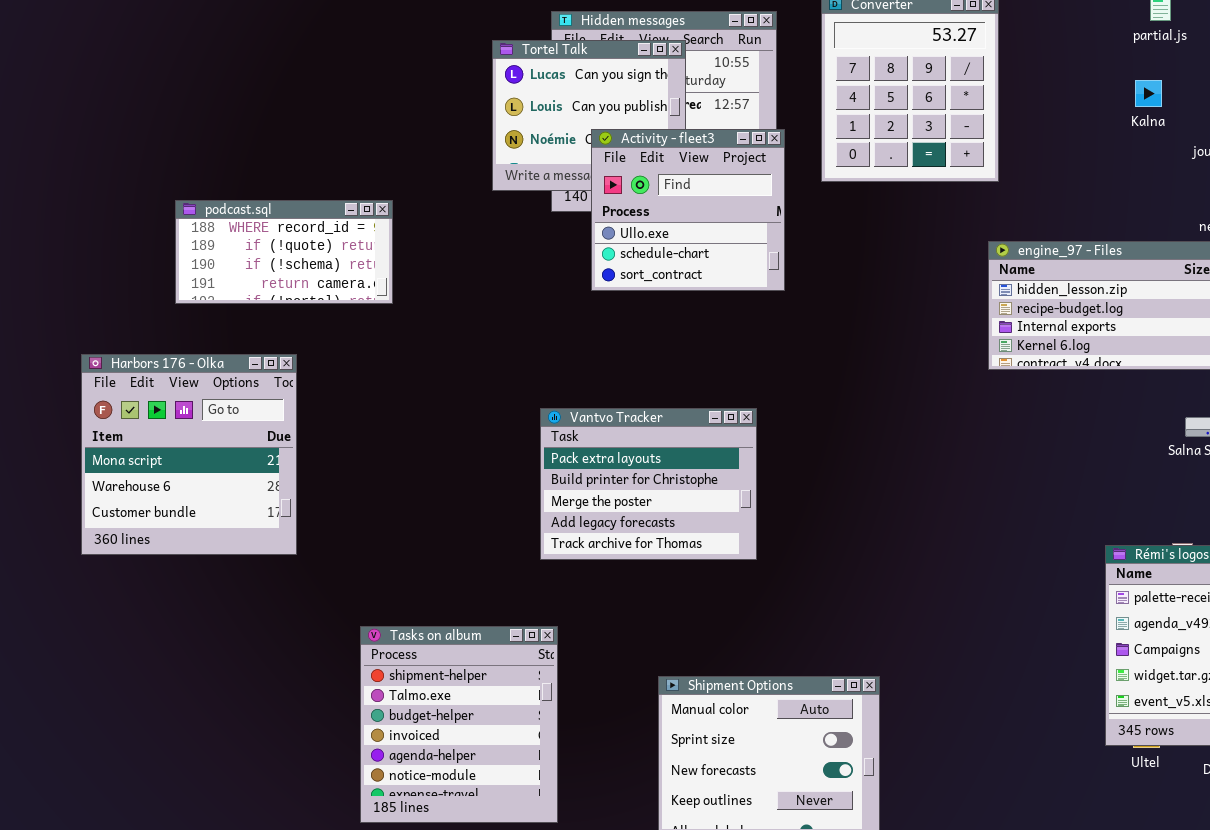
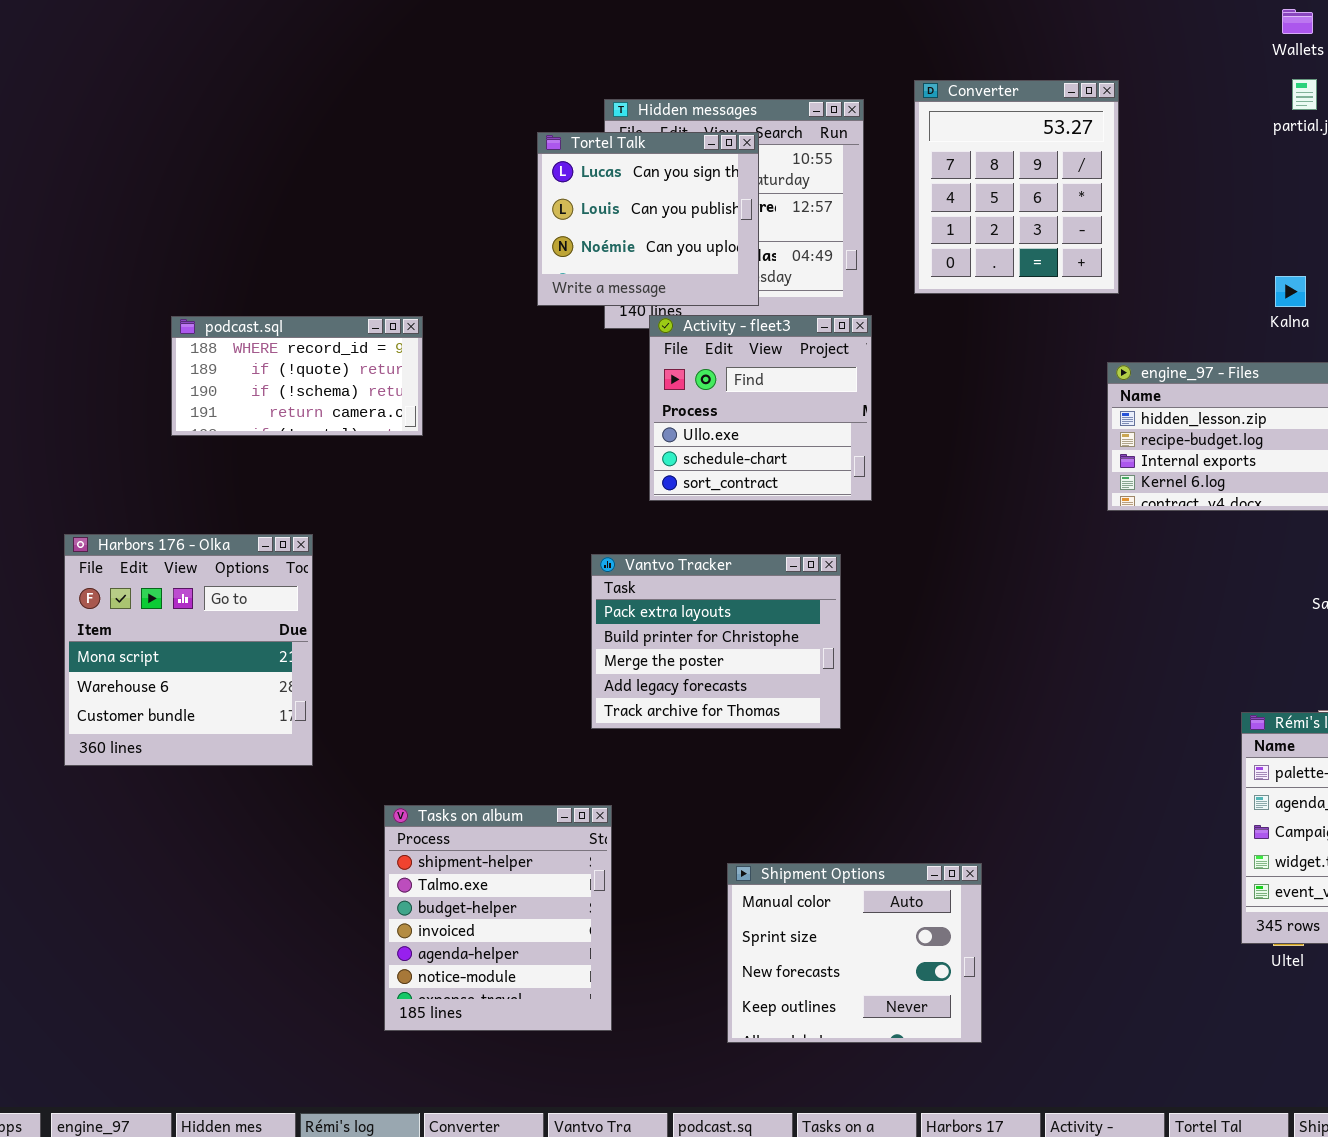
Kalna: [1135,80,1162,107] -> [1275,276,1306,307], moved
Activity - fleet3: [591,129,785,291] -> [649,315,872,501], moved
Harbors 176 - Olka: [81,354,297,555] -> [64,534,313,766], moved

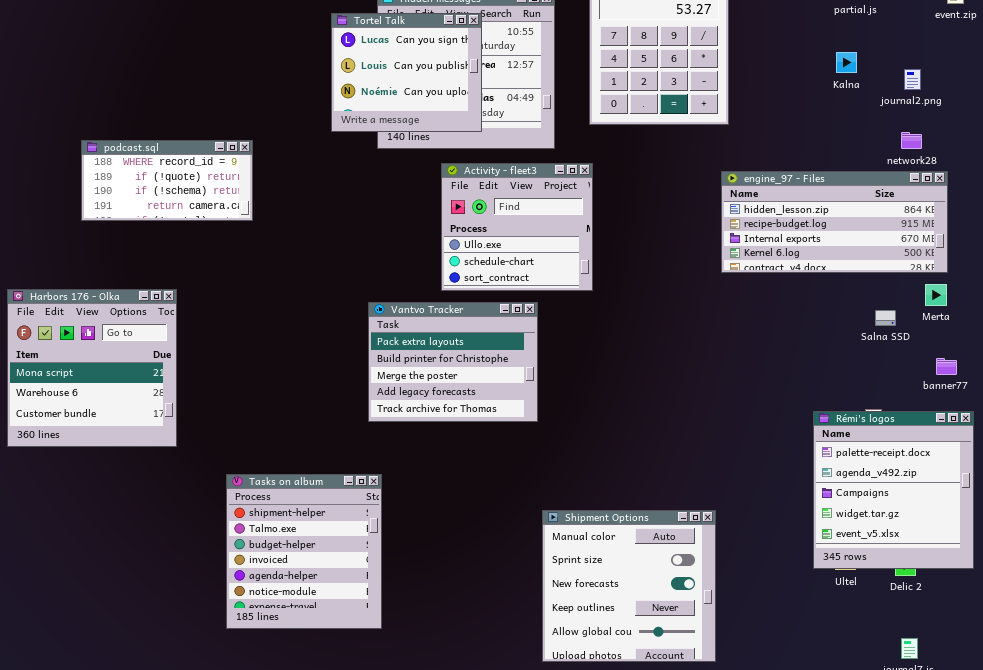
Kalna: [1275,276,1306,307] -> [836,52,857,73], moved
Activity - fleet3: [649,315,872,501] -> [441,163,593,291], moved
Shipment Options: [727,863,982,1043] -> [542,510,716,662], moved, resized

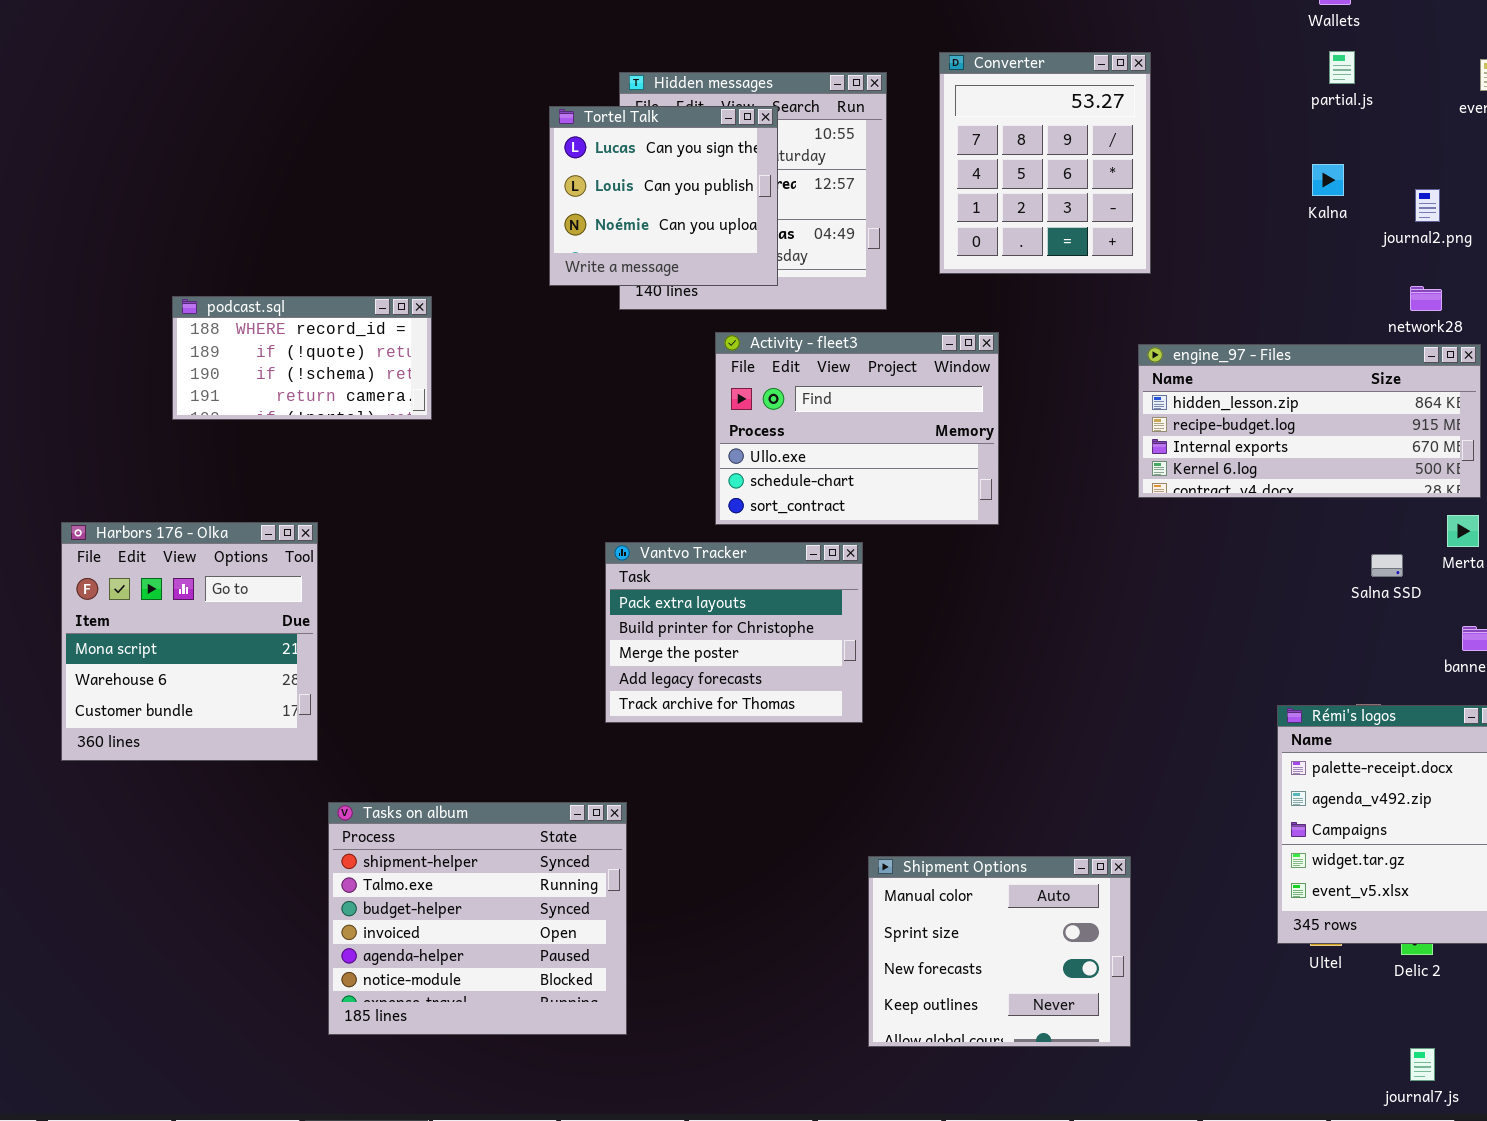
Activity - fleet3: [441,163,593,291] -> [715,332,999,525], resized
Tasks on album: [226,474,382,629] -> [328,802,627,1035], resized
Shipment Options: [542,510,716,662] -> [868,856,1131,1047], resized

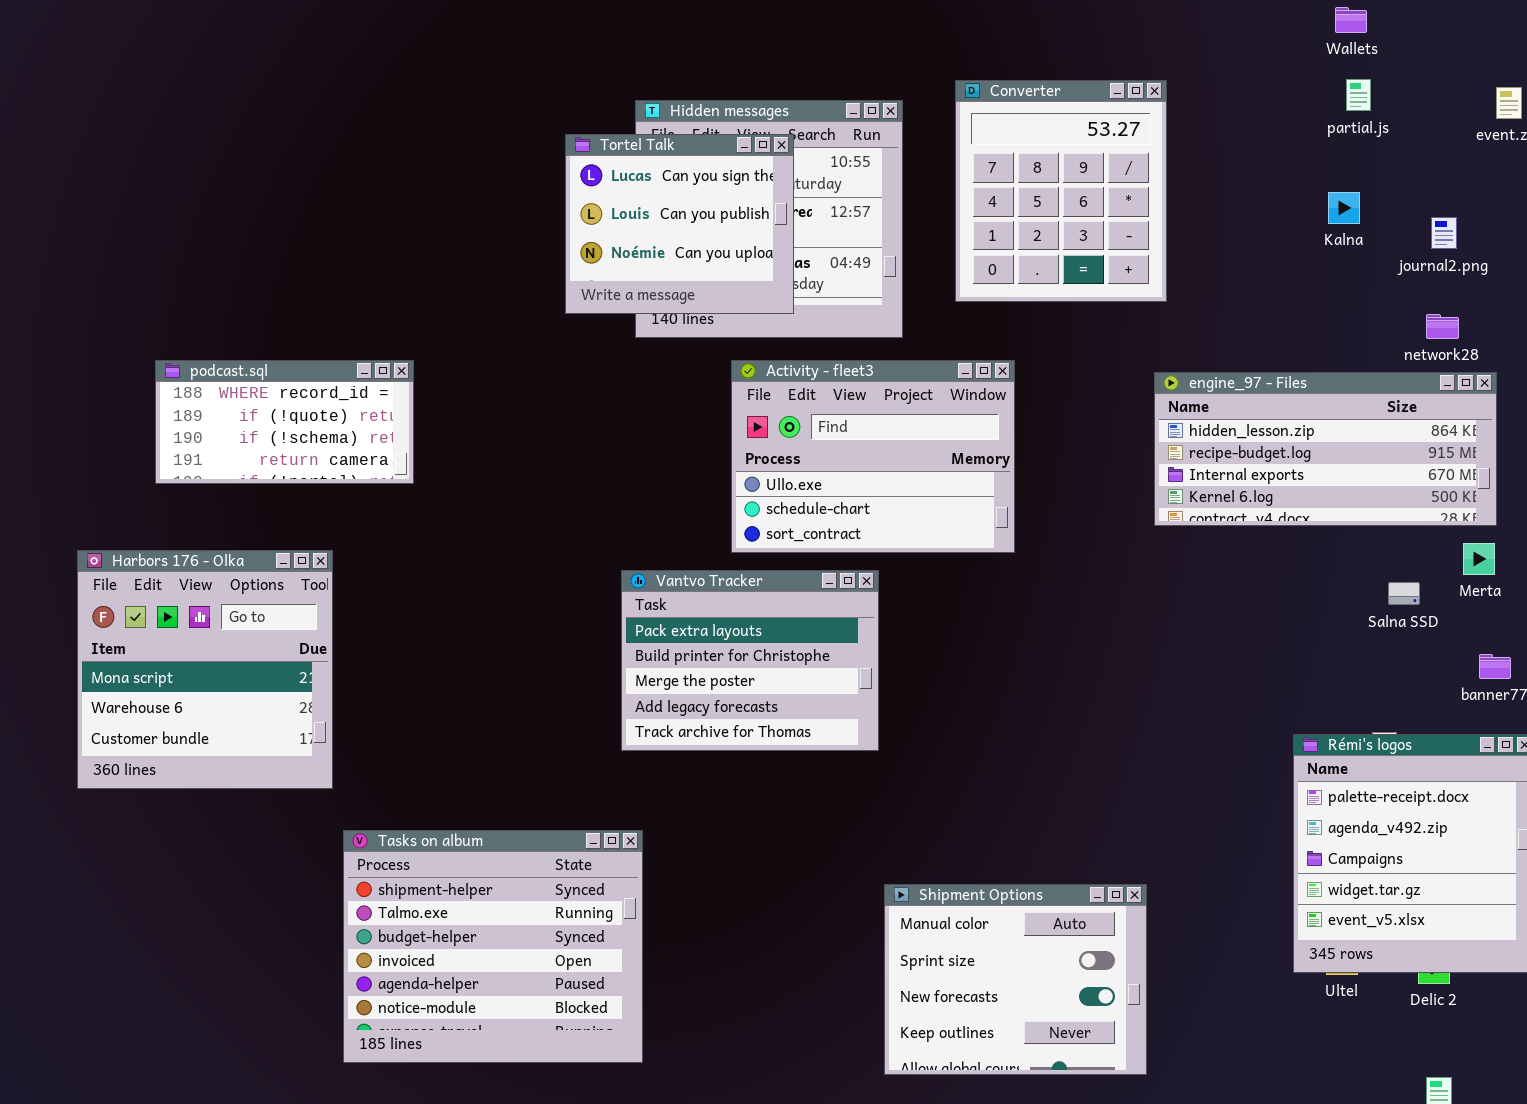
podcast.sql: [172,296,432,420] -> [155,360,414,484], moved

